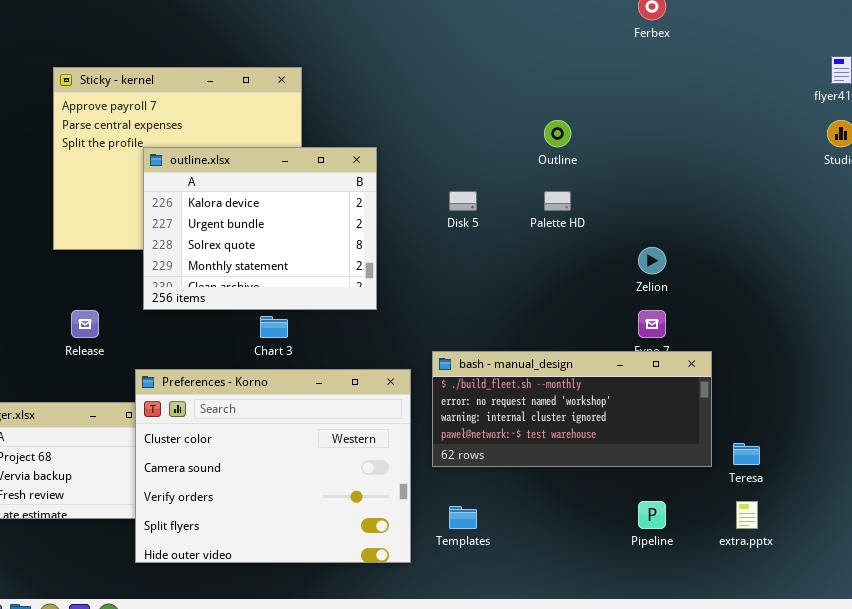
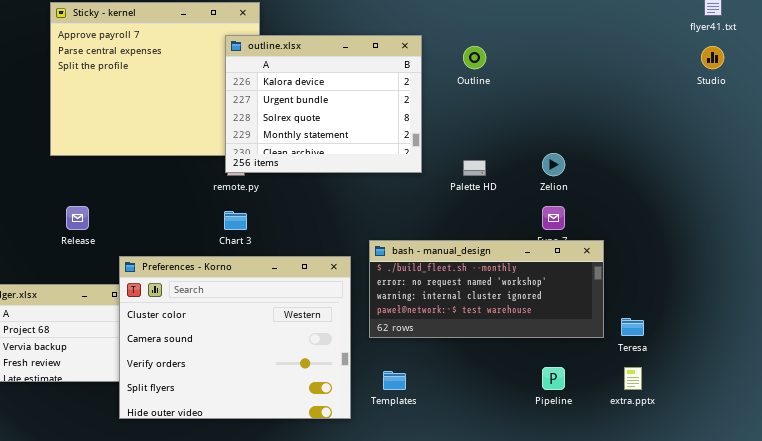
outline.xlsx: [143,147,377,310] -> [225,35,422,173], moved
Palette HD: [544,191,571,211] -> [463,160,486,176], moved

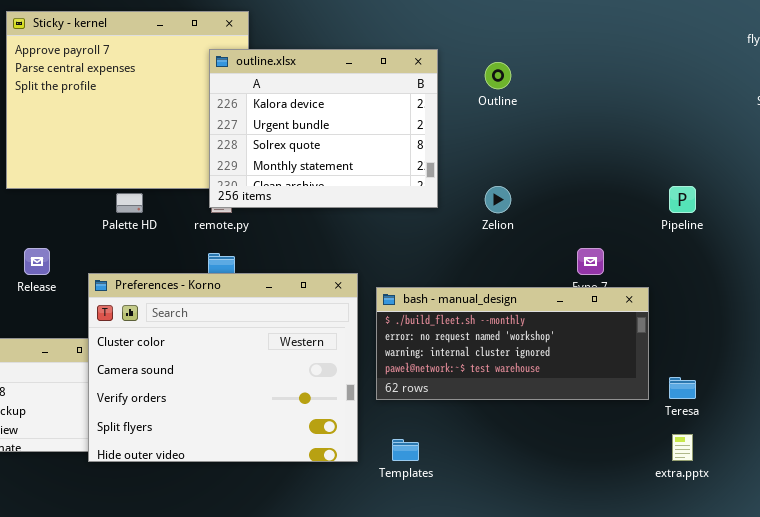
Zelion: [542,153,565,176] -> [485,186,511,213], moved
Palette HD: [463,160,486,176] -> [116,193,143,213], moved
Preferences - Korno: [119,256,351,419] -> [88,273,358,462], moved
Pipeline: [542,367,565,390] -> [669,186,696,213], moved

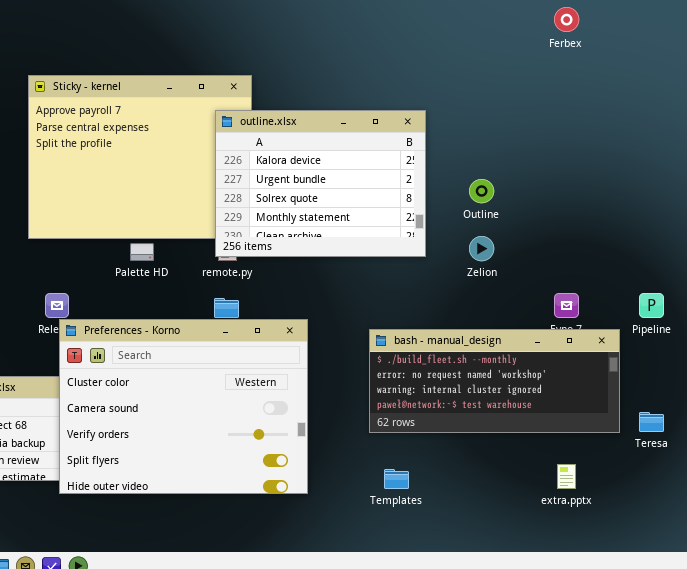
Outline: [485,62,511,89] -> [469,179,494,203], moved
Pipeline: [669,186,696,213] -> [639,293,664,318], moved
Preferences - Korno: [88,273,358,462] -> [59,319,308,494], moved
extra.pptx: [672,434,693,461] -> [557,464,576,489], moved

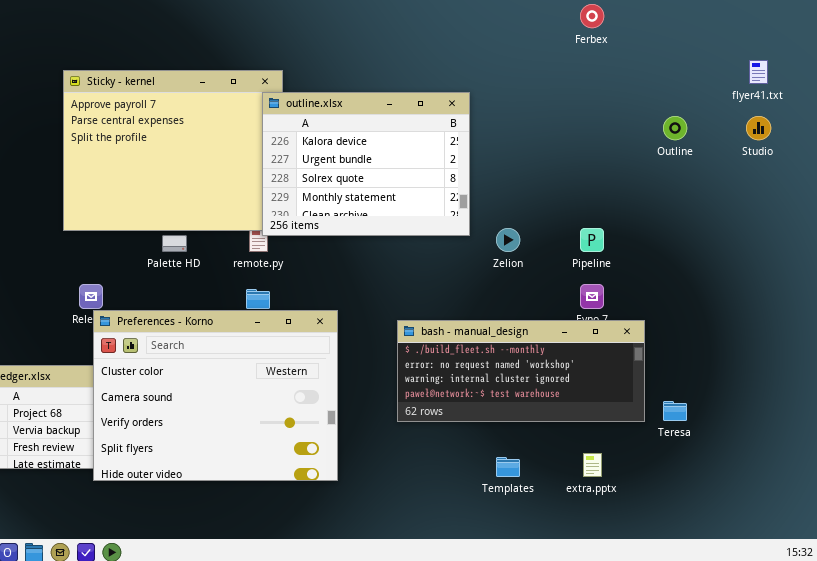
outline.xlsx: [215,110,426,257] -> [262,92,470,236], moved
Outline: [469,179,494,203] -> [663,116,687,140], moved
Pipeline: [639,293,664,318] -> [580,228,604,252], moved
Templates: [384,469,409,489] -> [496,457,520,477], moved

